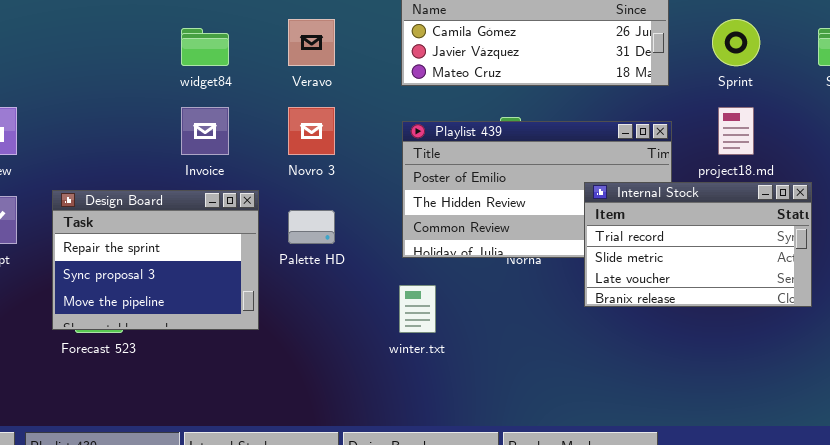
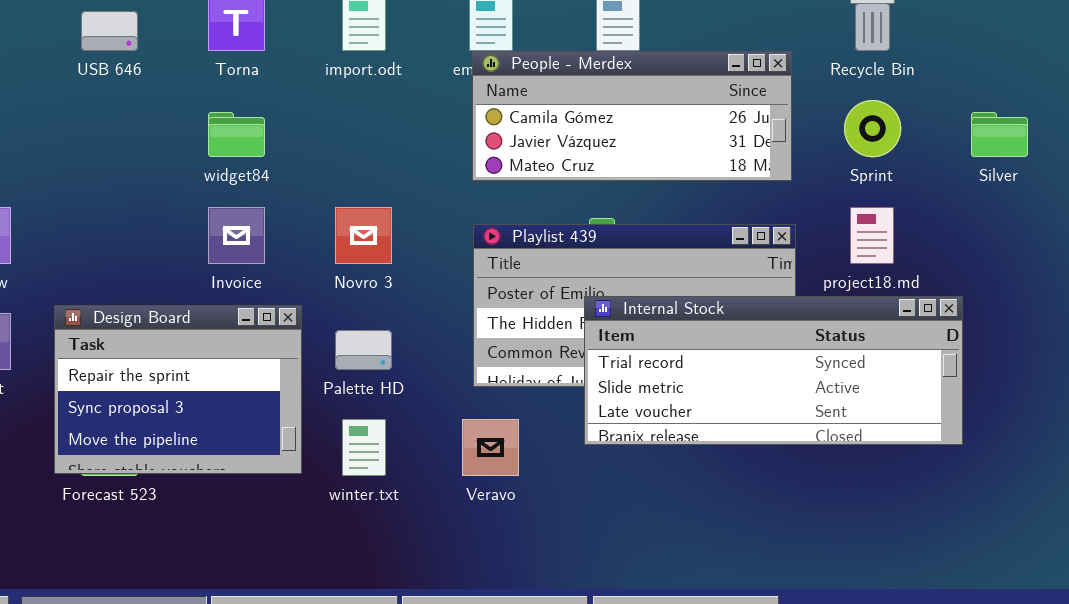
Veravo: [288,19,335,66] -> [462,419,519,476], moved
Internal Stock: [584,182,812,307] -> [584,296,963,445], resized
winter.txt: [399,285,436,333] -> [342,419,386,476], moved

